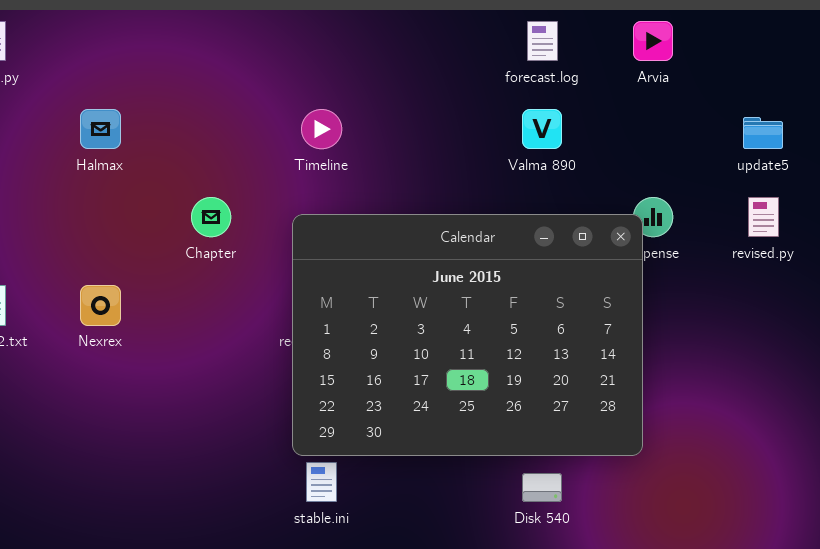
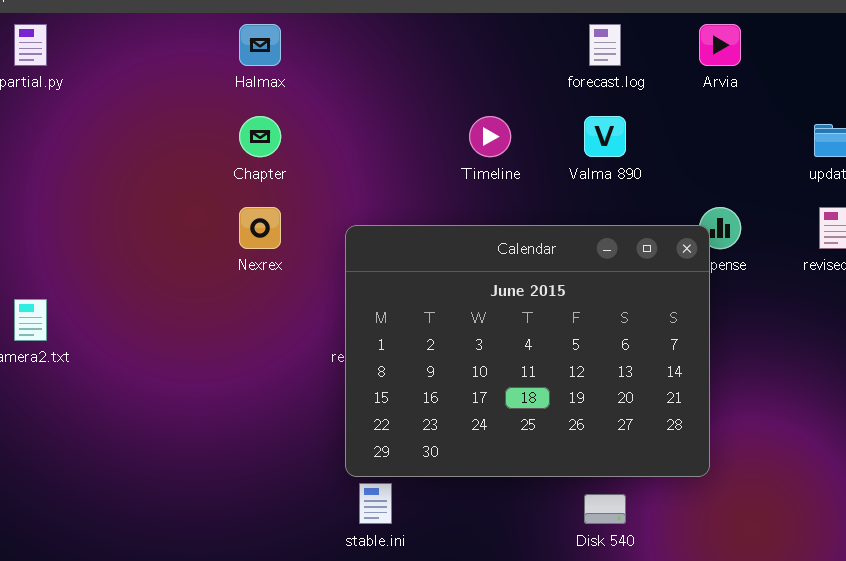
Halmax: [80,109,121,149] -> [239,24,281,66], moved
Timeline: [301,109,342,149] -> [469,116,511,157], moved
Chapter: [191,197,231,237] -> [239,116,281,157], moved
Nexrex: [80,285,121,326] -> [239,207,281,249], moved

